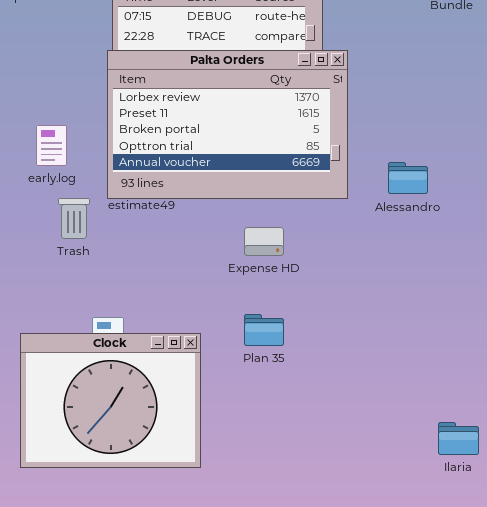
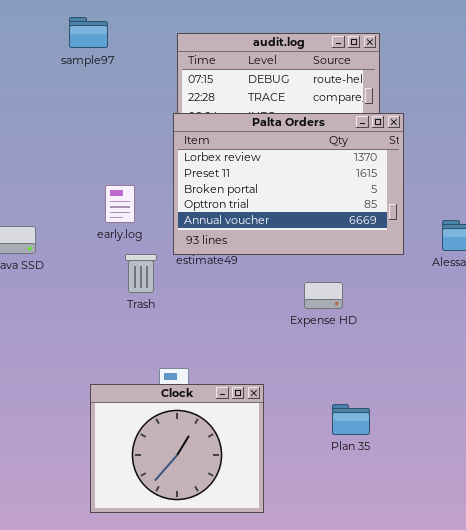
Plan 35: [244,314,284,346] -> [332,404,370,435], moved

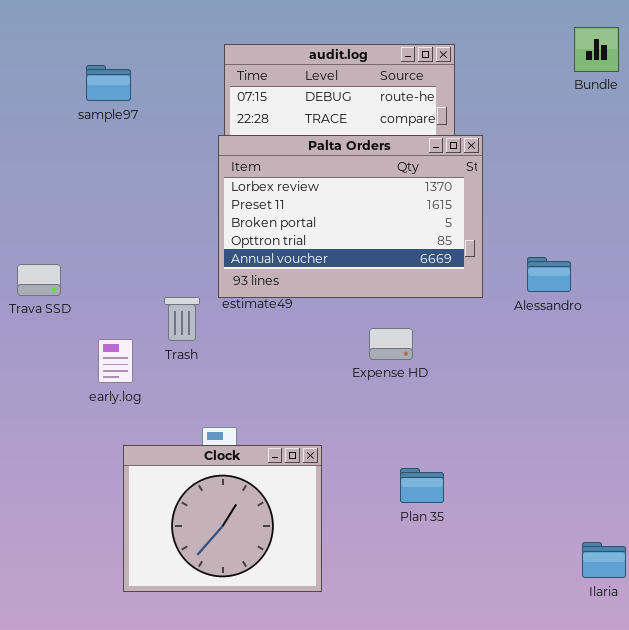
sample97: [69,17,108,48] -> [86,65,131,101], moved
early.log: [105,185,135,223] -> [98,339,133,383], moved

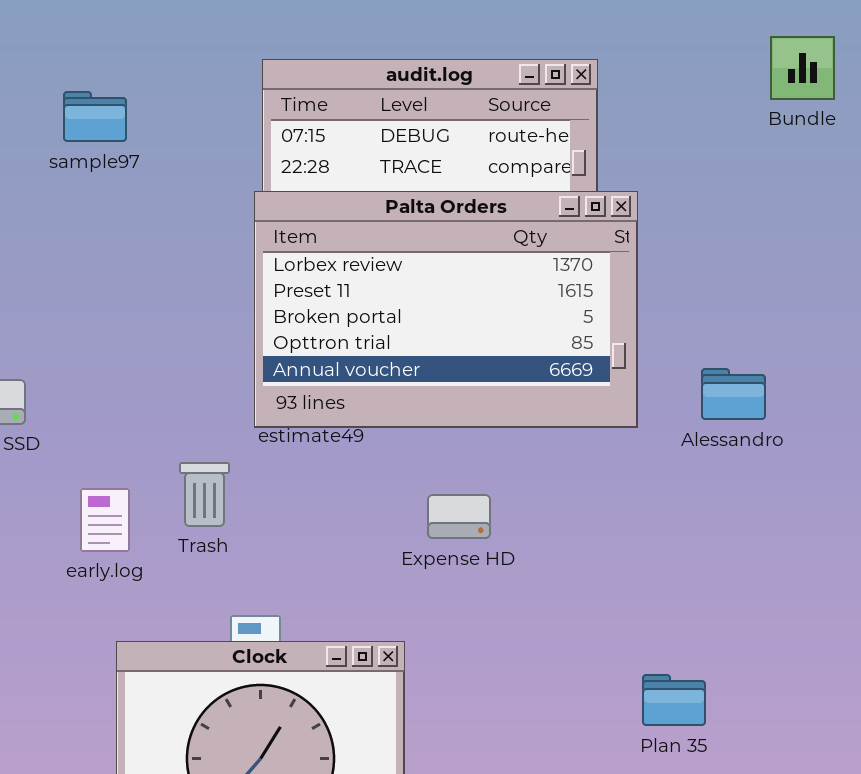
Trash: [164,297,200,341] -> [179,462,230,527], moved
Expense HD: [369,328,413,360] -> [427,494,491,539], moved
Plan 35: [400,468,444,503] -> [642,674,706,726], moved

